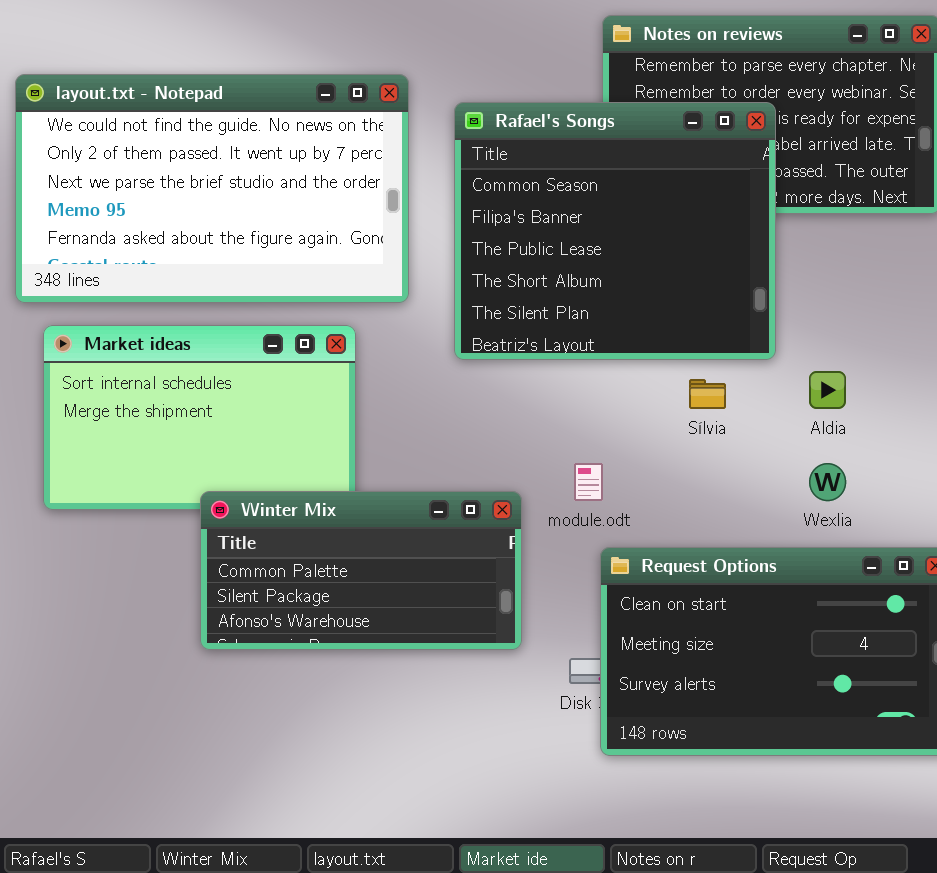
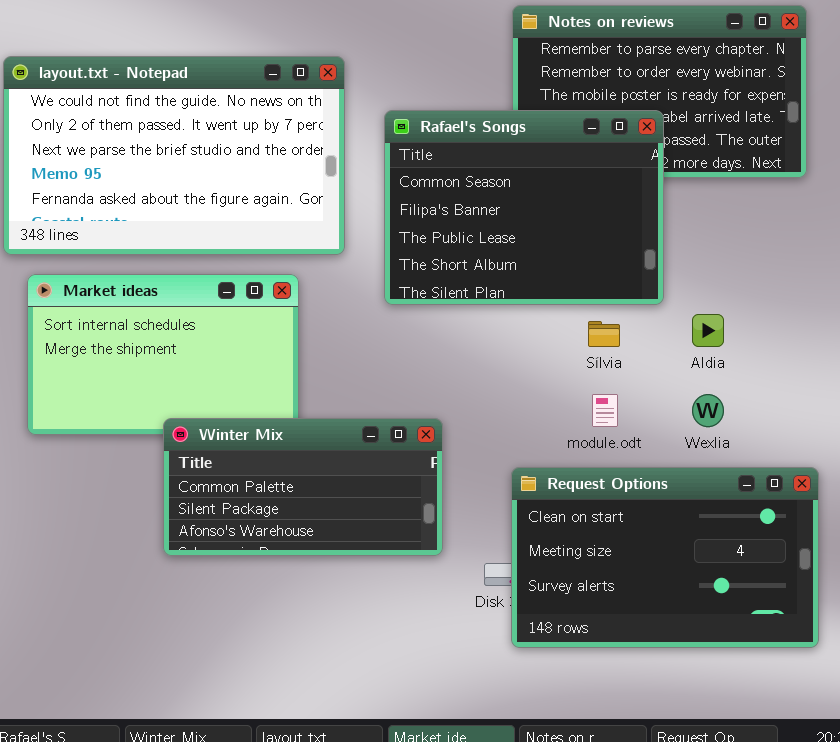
Rafael's Songs: [454,102,776,360] -> [384,110,664,305], resized
module.odt: [574,463,603,501] -> [592,394,618,427], moved

